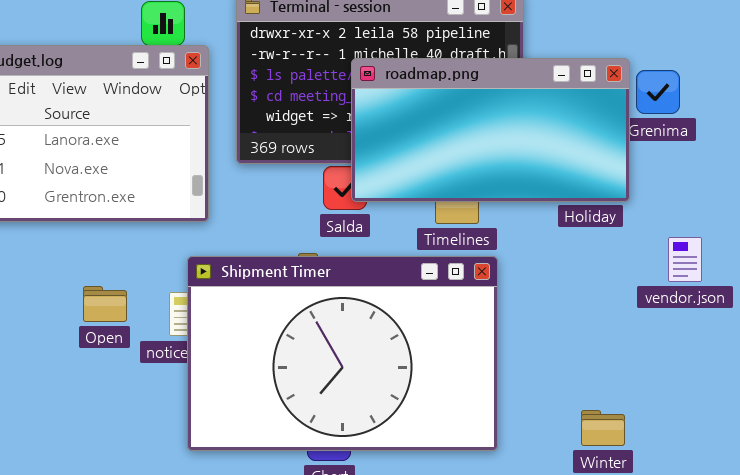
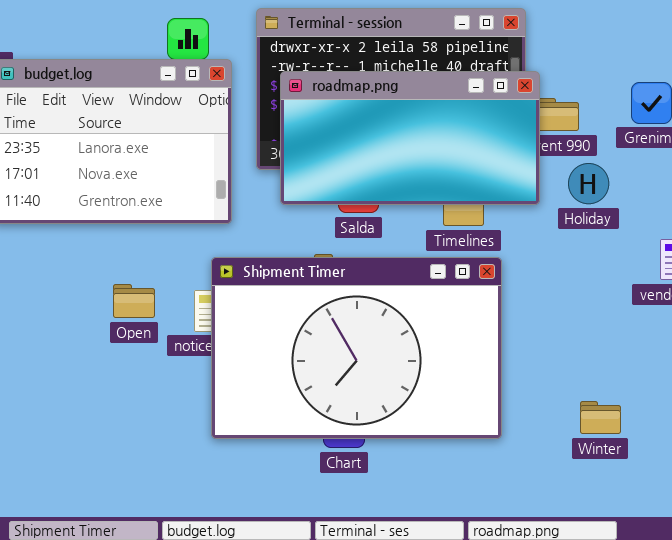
roadmap.png: [351,58,630,202] -> [280,71,540,205], moved

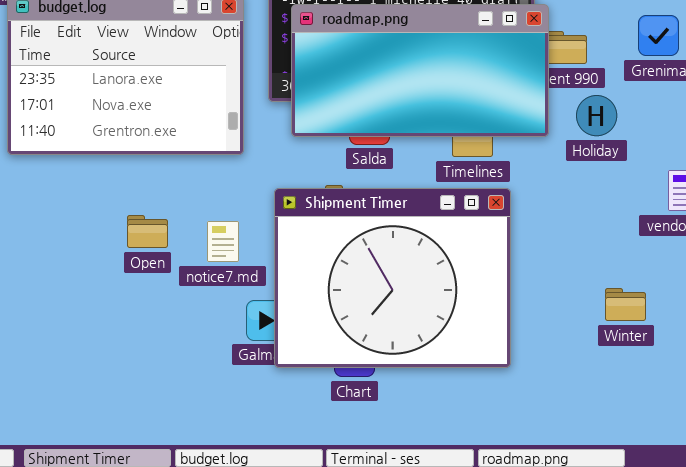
Shipment Timer: [211,257,502,439] -> [274,188,511,368], resized
Winter: [580,401,621,434] -> [605,288,646,321], moved

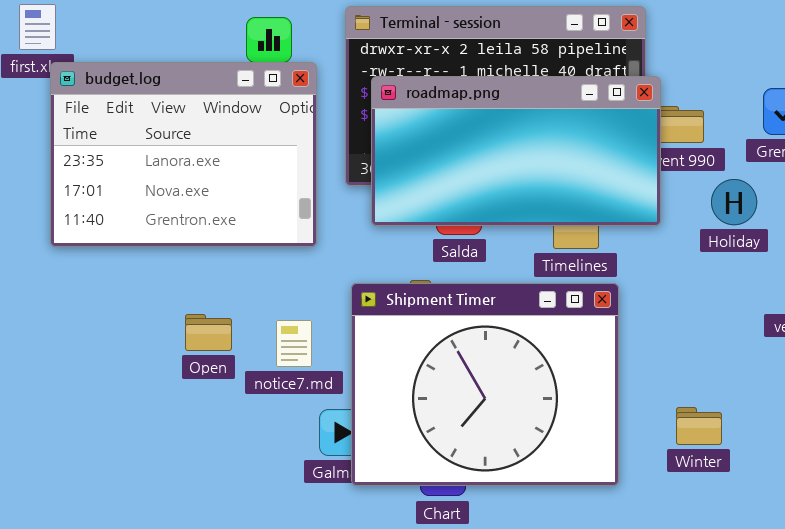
Holiday: [576,95,617,136] -> [711,179,757,225], moved
Winter: [605,288,646,321] -> [676,407,722,445], moved

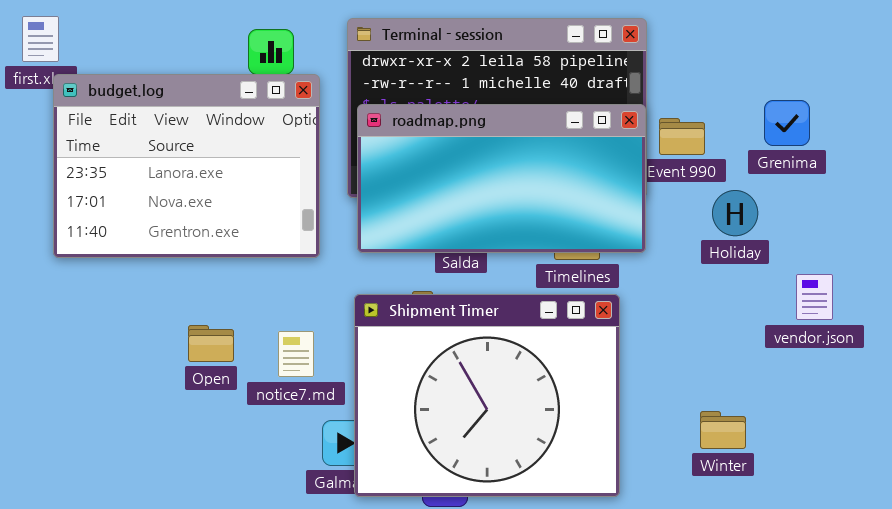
roadmap.png: [371,76,661,226] -> [357,104,646,253], moved
Winter: [676,407,722,445] -> [700,411,746,449], moved

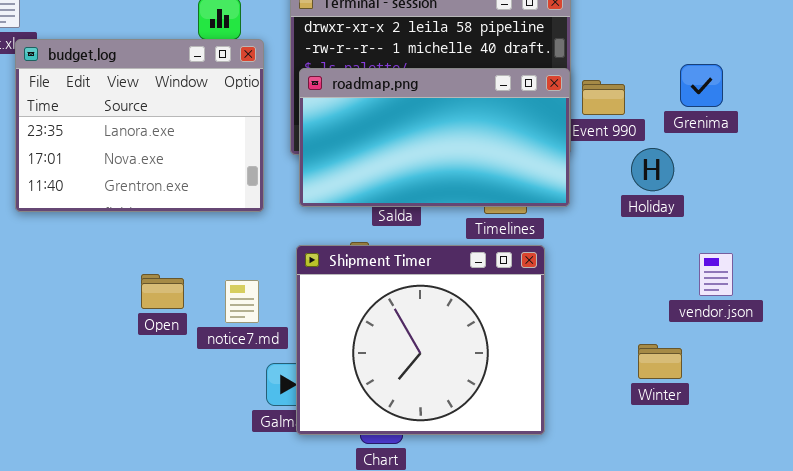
vendor.json: [796,274,833,320] -> [699,253,733,296], moved
Winter: [700,411,746,449] -> [638,344,682,379], moved

